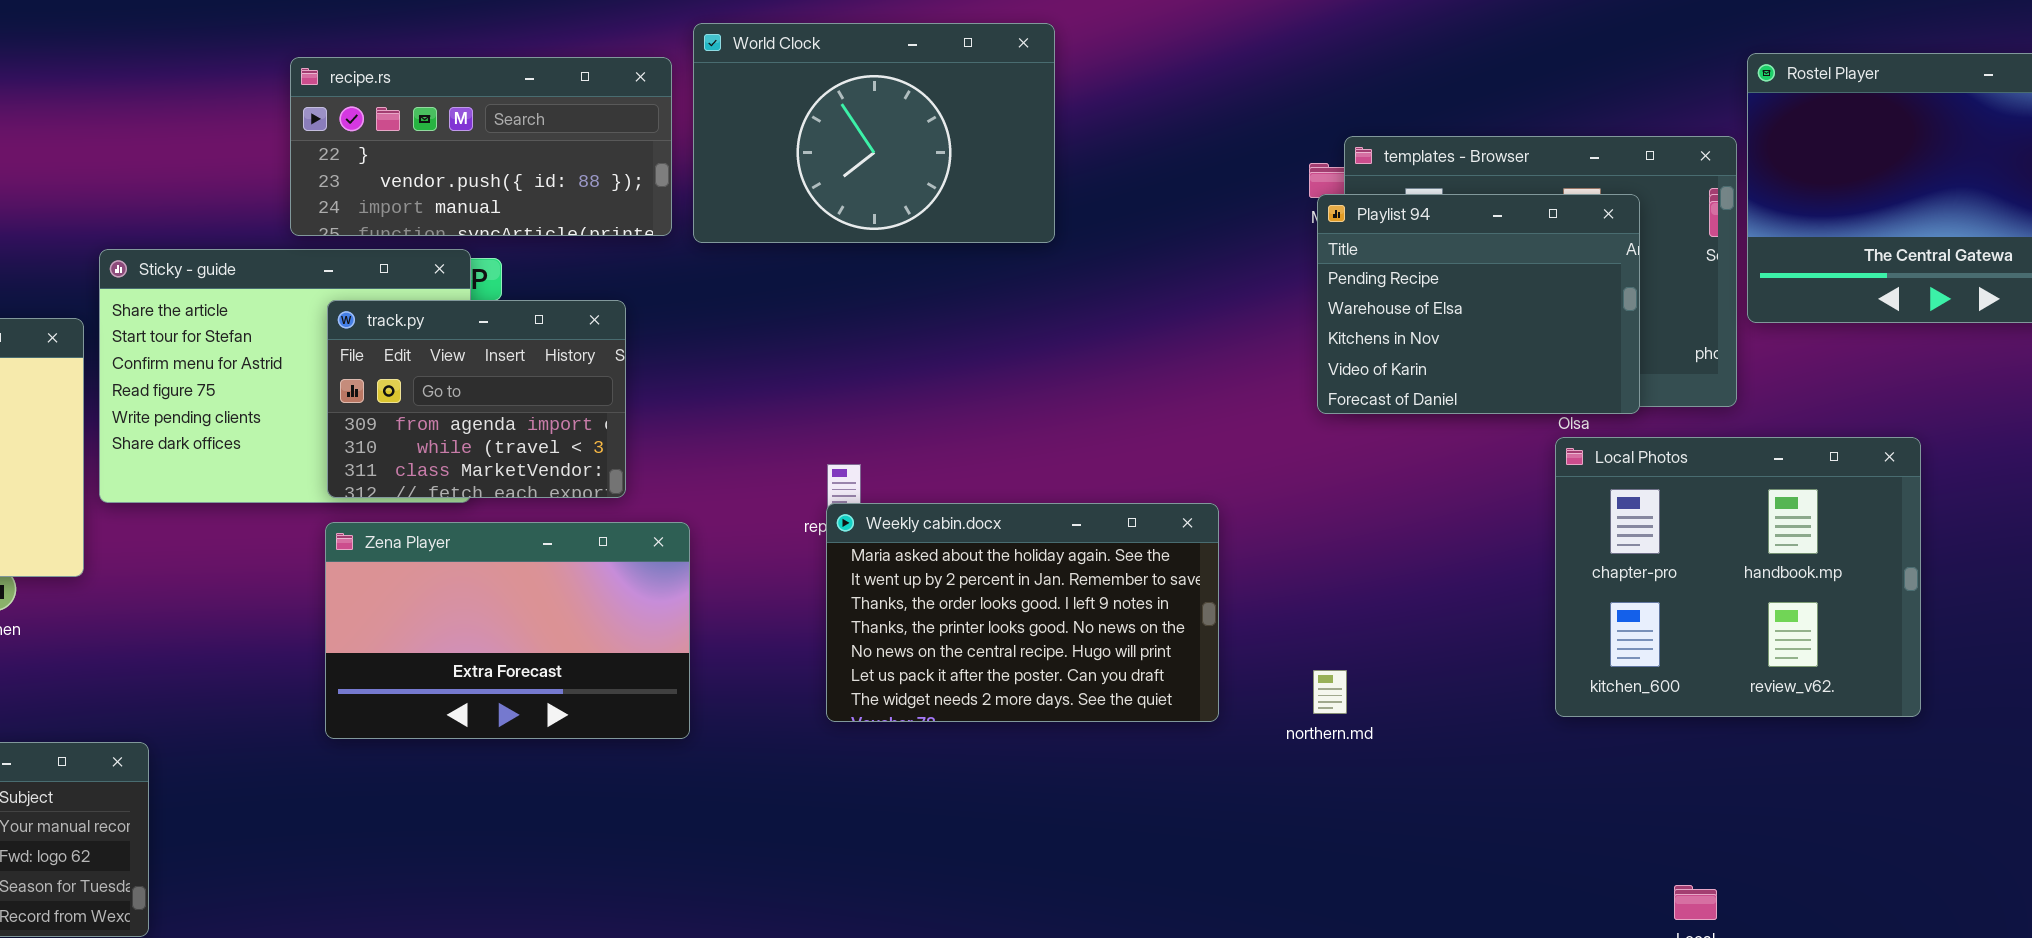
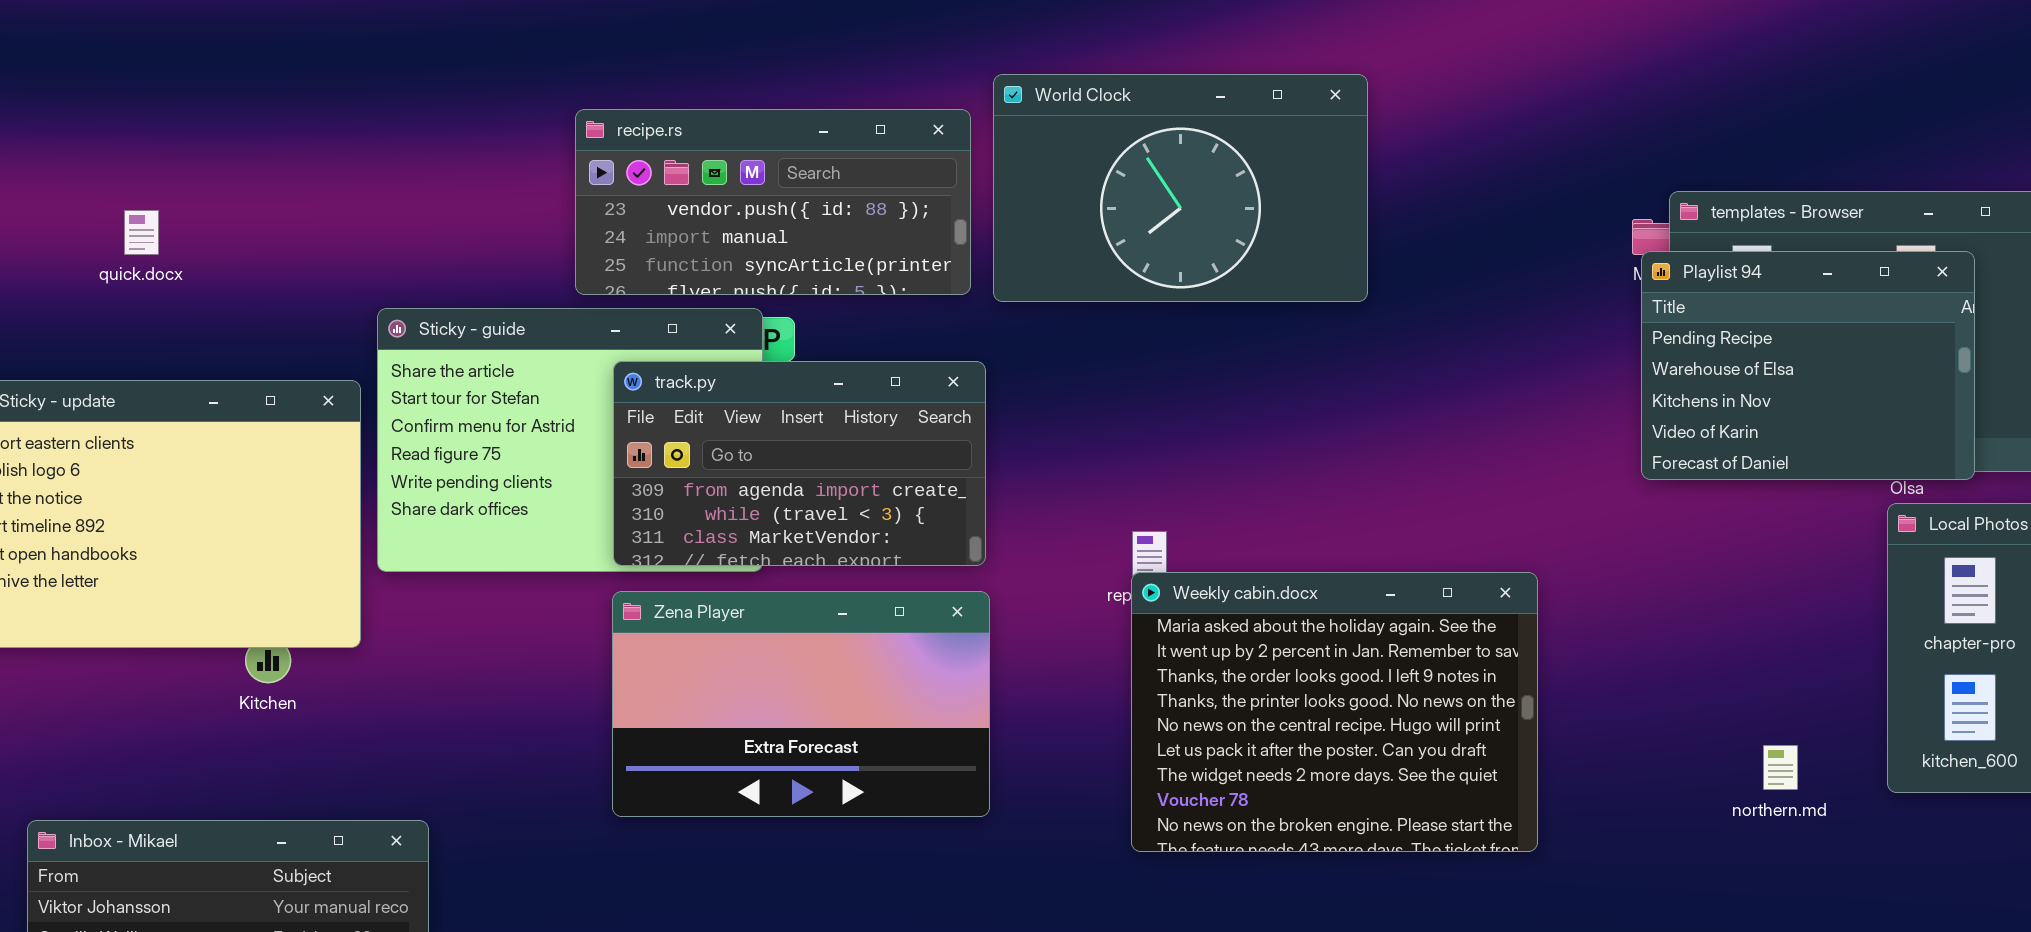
recipe.rs: [290,57,672,236] -> [575,109,971,295], scrolled down 1 row
track.py: [327,300,626,498] -> [613,361,986,566], resized
Weekly cabin.docx: [826,503,1219,722] -> [1131,572,1538,852], resized
northern.md: [1313,670,1347,714] -> [1763,745,1798,790], moved

